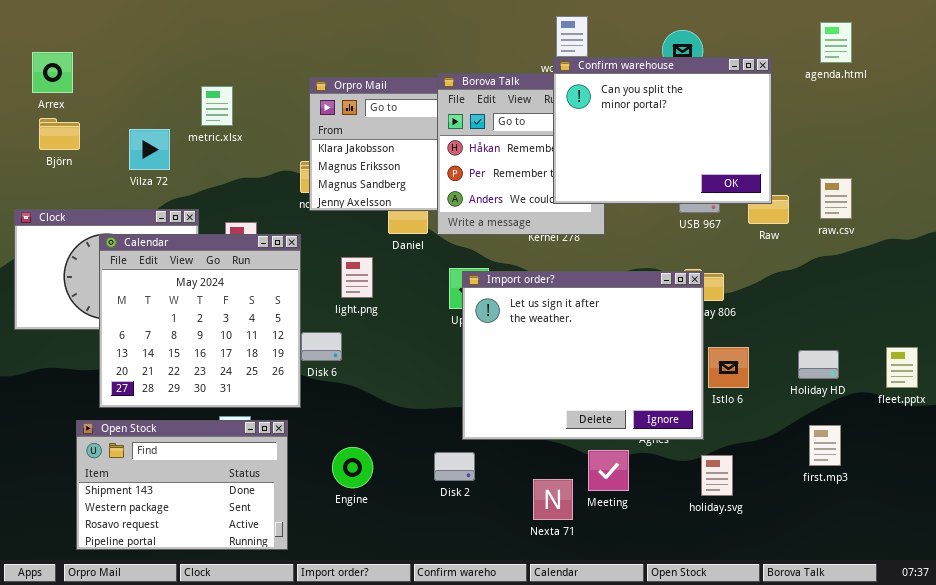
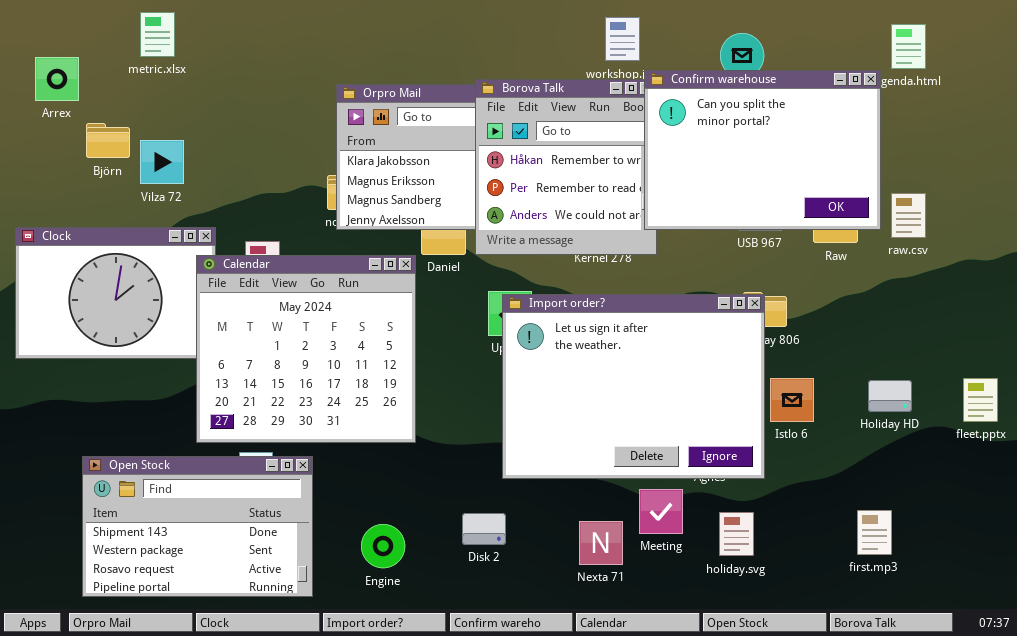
Confirm warehouse: [553,57,772,204] -> [644,70,881,230], moved
metric.xlsx: [201,86,233,126] -> [140,12,175,57], moved
Björn: [39,118,80,150] -> [86,123,130,158], moved
Calendar: [99,234,301,408] -> [196,255,416,443], moved
first.mp3: [809,425,841,466] -> [857,510,892,555], moved
Engine: [332,447,373,488] -> [361,524,405,568], moved
Disk 2: [434,452,475,481] -> [462,513,506,545], moved
holiday.svg: [701,455,733,496] -> [719,512,754,556], moved

